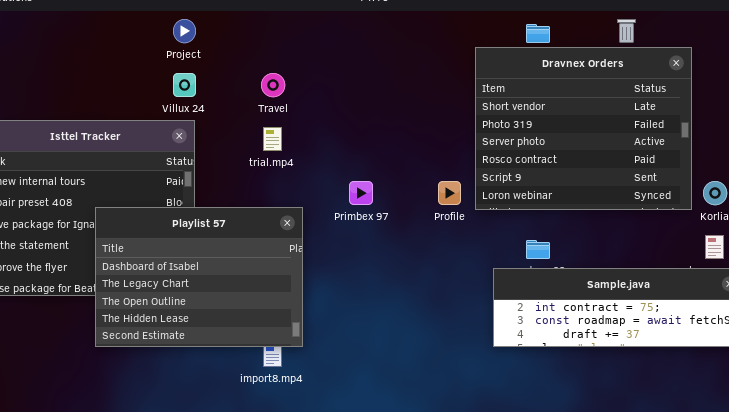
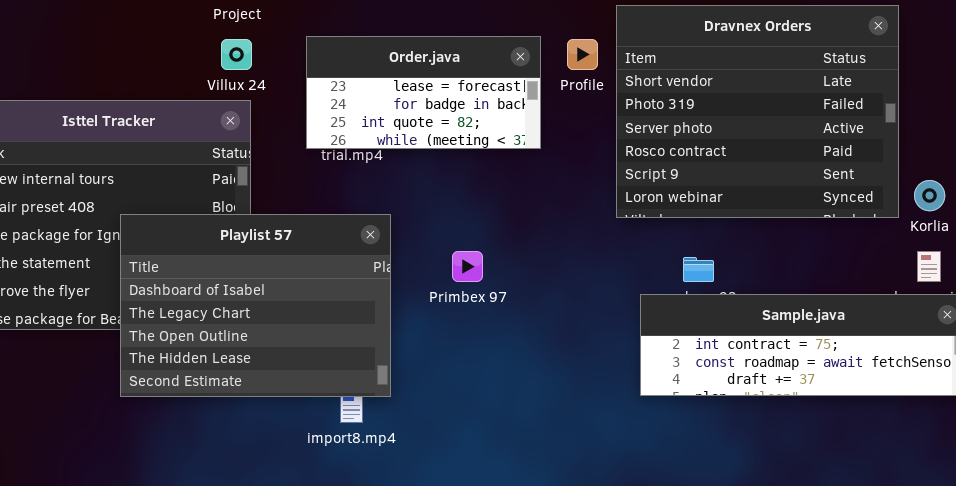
Order.java: none -> [306,36,541,149], opened
Primbex 97: [349,181,373,205] -> [452,251,483,282], moved
Profile: [438,181,461,205] -> [567,39,598,70], moved

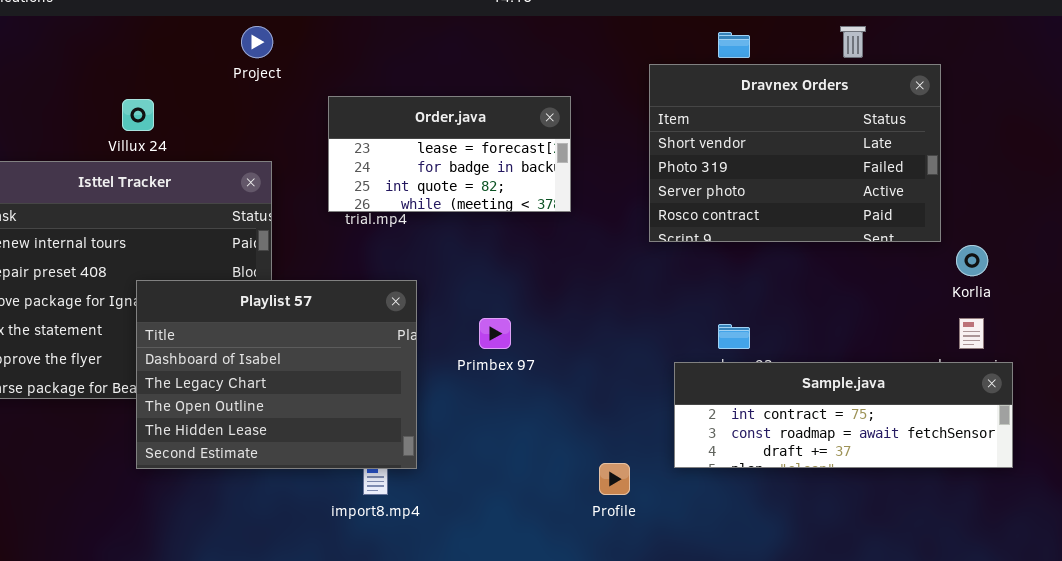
Dravnex Orders: [616,5,899,218] -> [649,64,941,242], resized
Villux 24: [221,39,252,70] -> [122,99,154,131], moved
Profile: [567,39,598,70] -> [599,463,630,495], moved

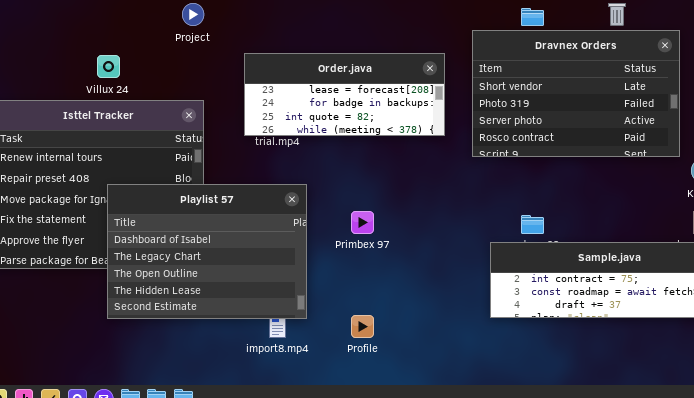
Order.java: [328,96,571,212] -> [244,53,445,136], resized
Profile: [599,463,630,495] -> [351,315,374,338], moved

